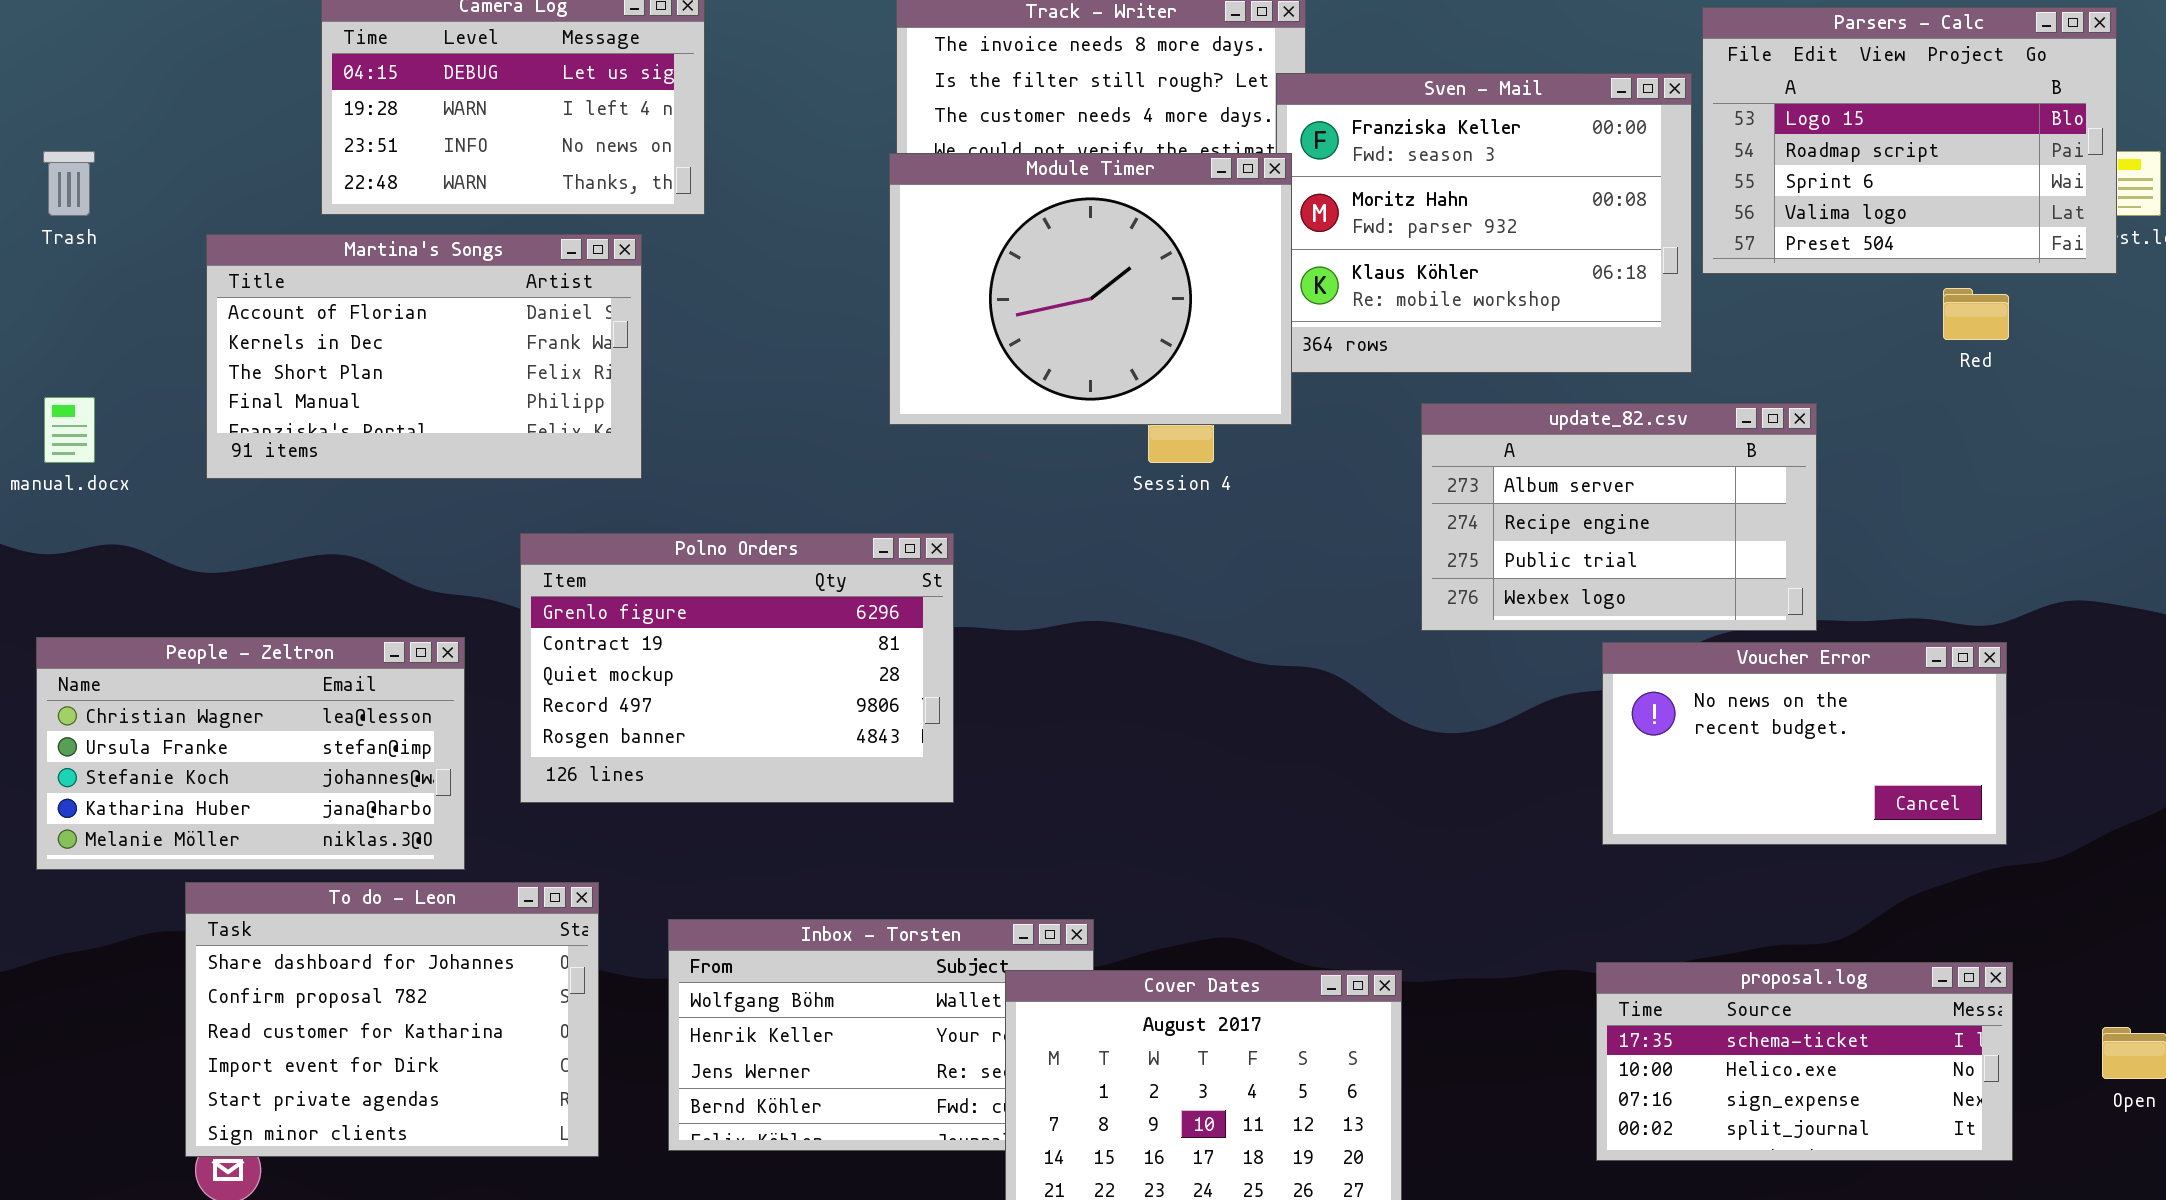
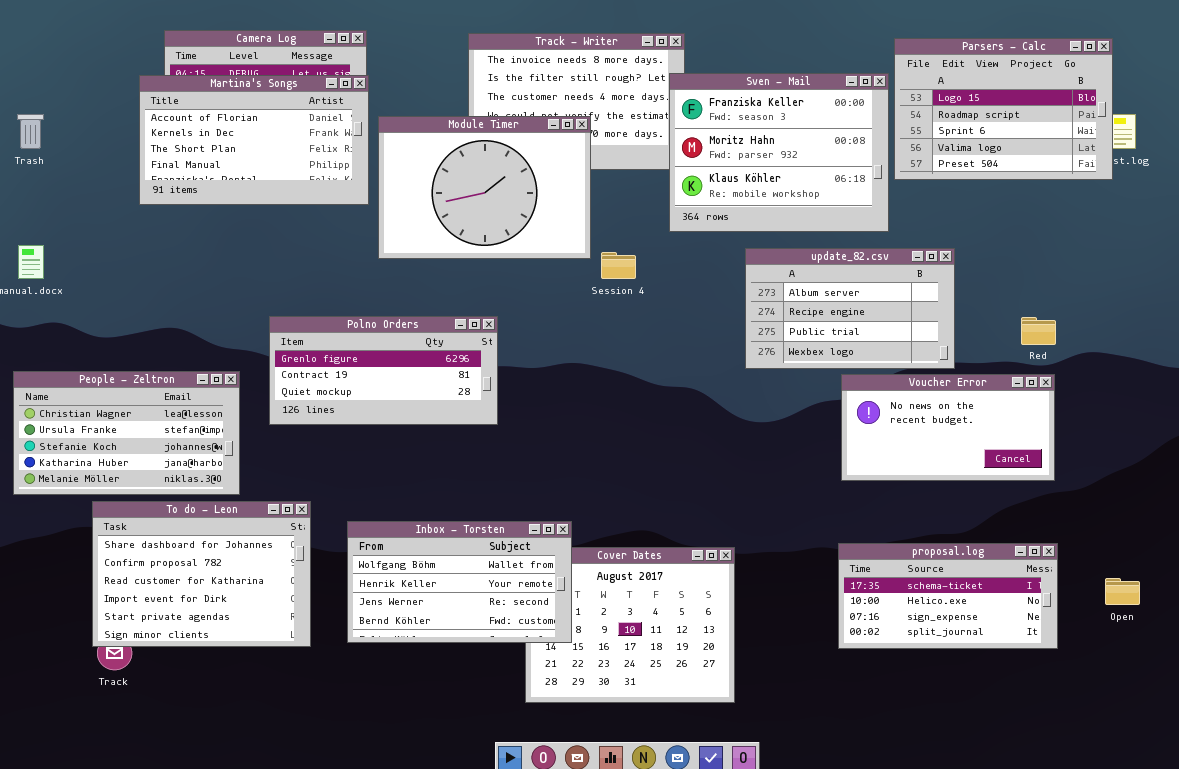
Module Timer: [889,153,1292,425] -> [378,116,591,259], moved
Martina's Songs: [206,234,642,479] -> [139,75,369,205], moved
Red: [1943,288,2009,340] -> [1021,317,1056,345], moved
Polno Orders: [520,533,954,803] -> [269,316,498,425], resized
Inbox - Torsten: [668,919,1094,1151] -> [347,521,572,643], raised

